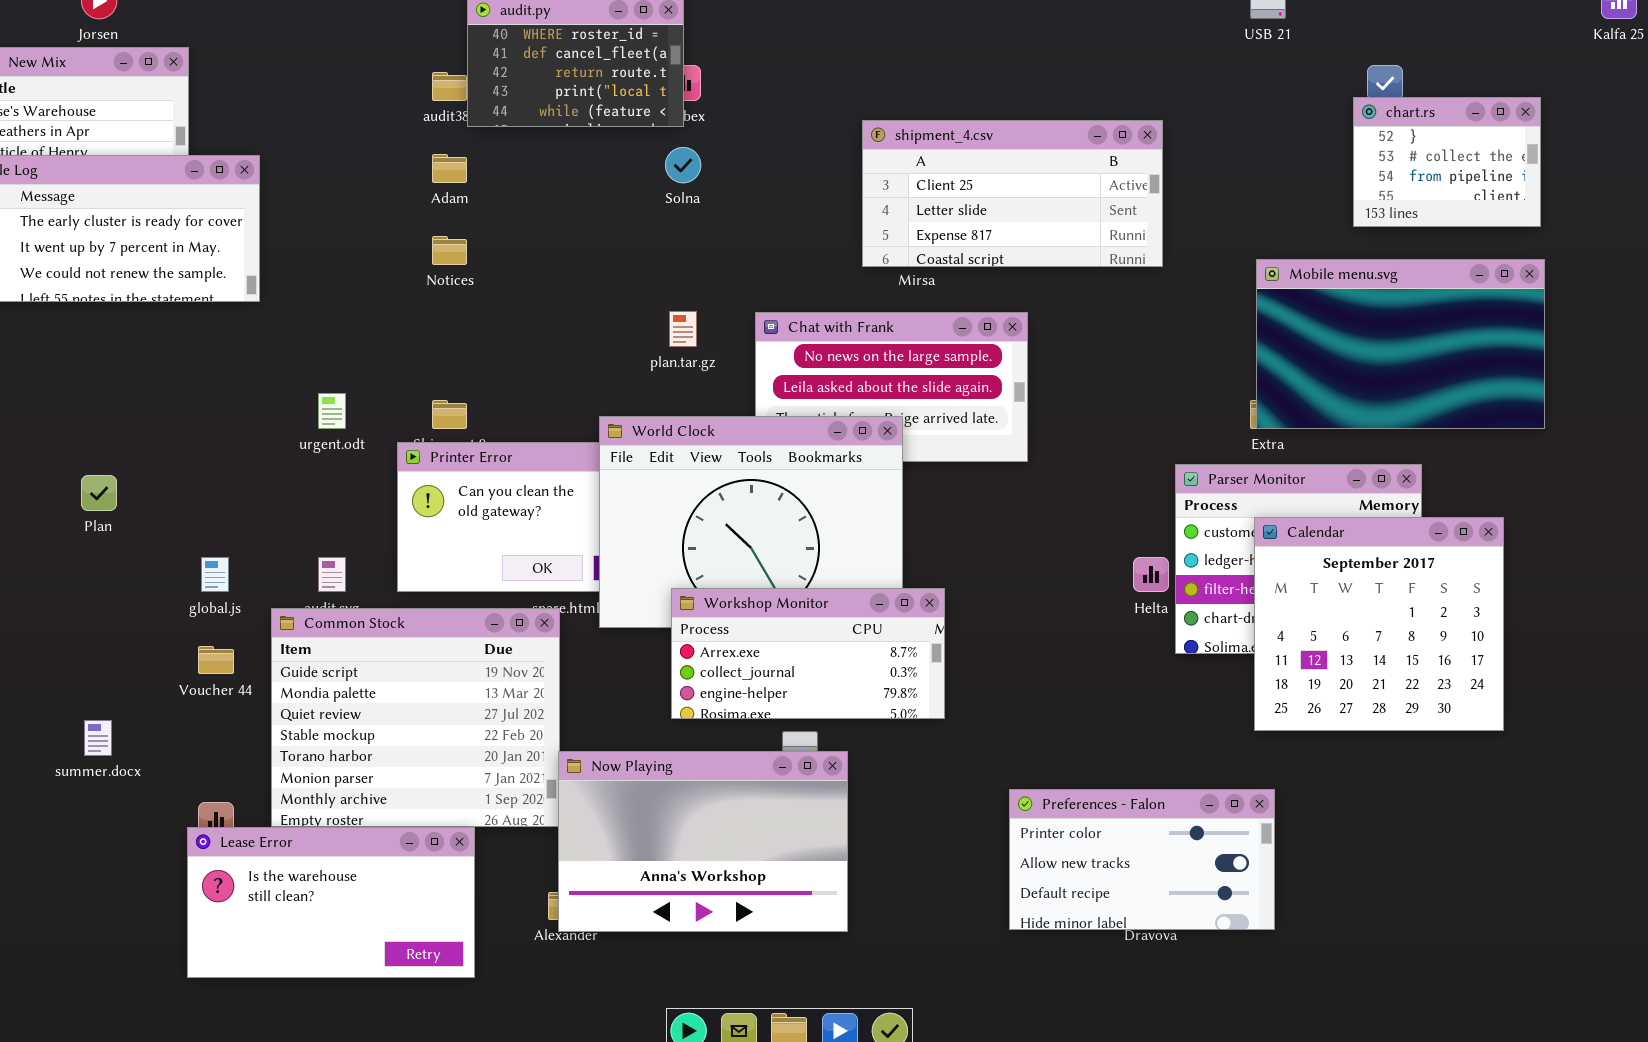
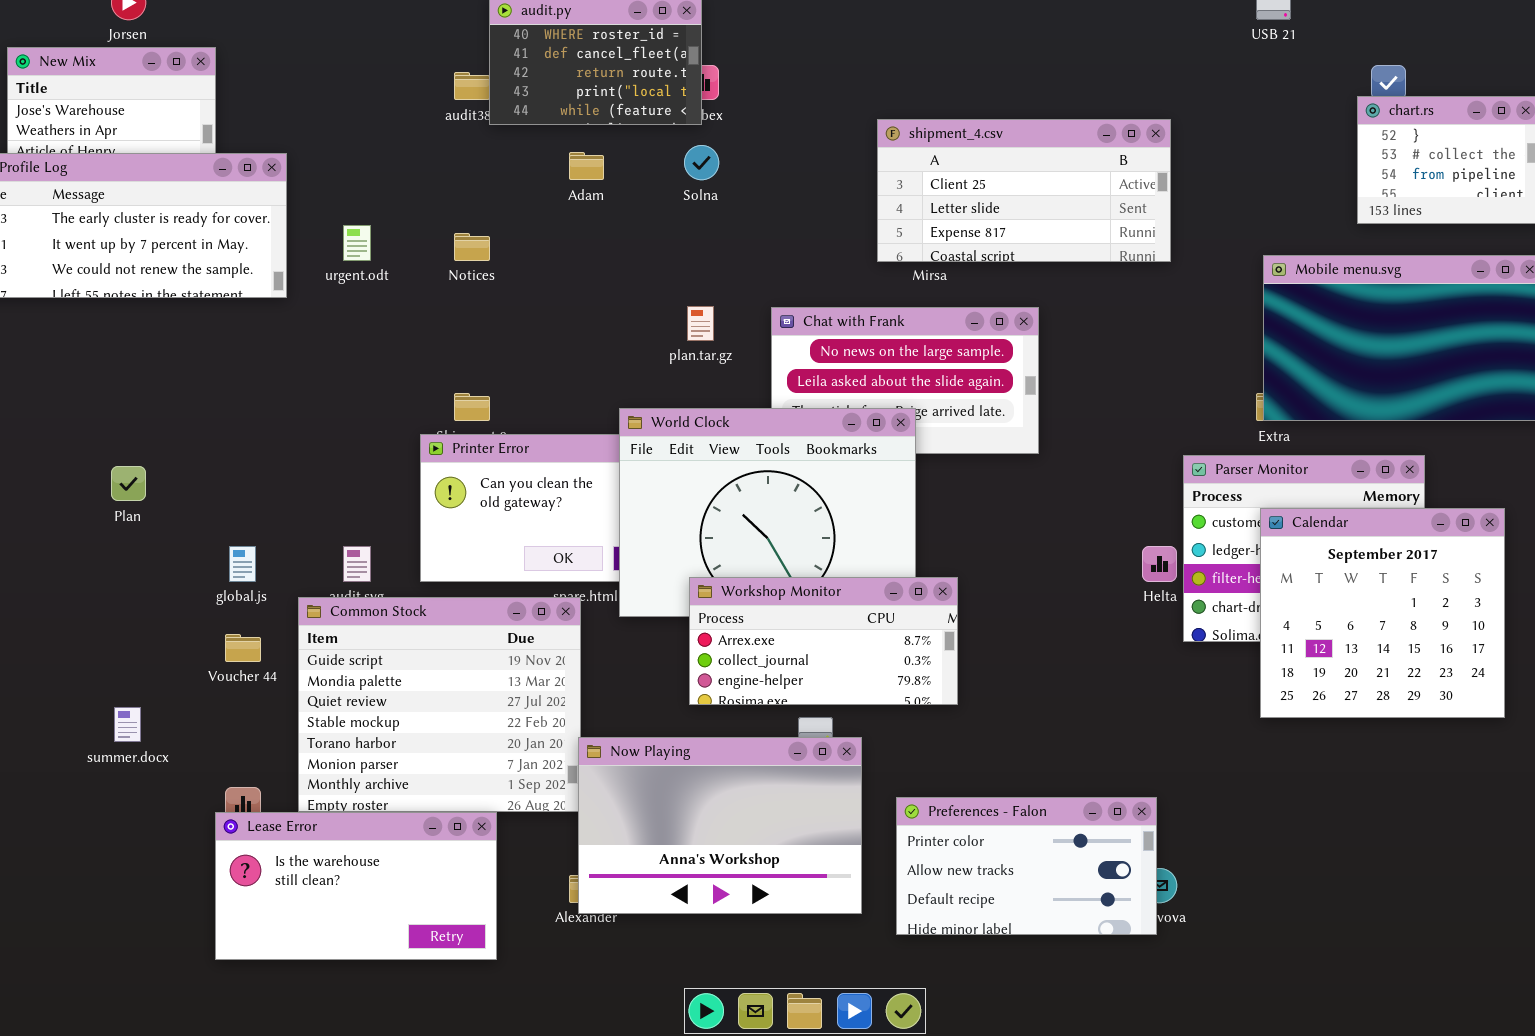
Adam: [432,154,467,183] -> [569,152,604,180], moved
urgent.odt: [318,393,346,429] -> [343,225,371,261], moved
Preferences - Falon: [1009,789,1275,930] -> [896,797,1157,935], moved

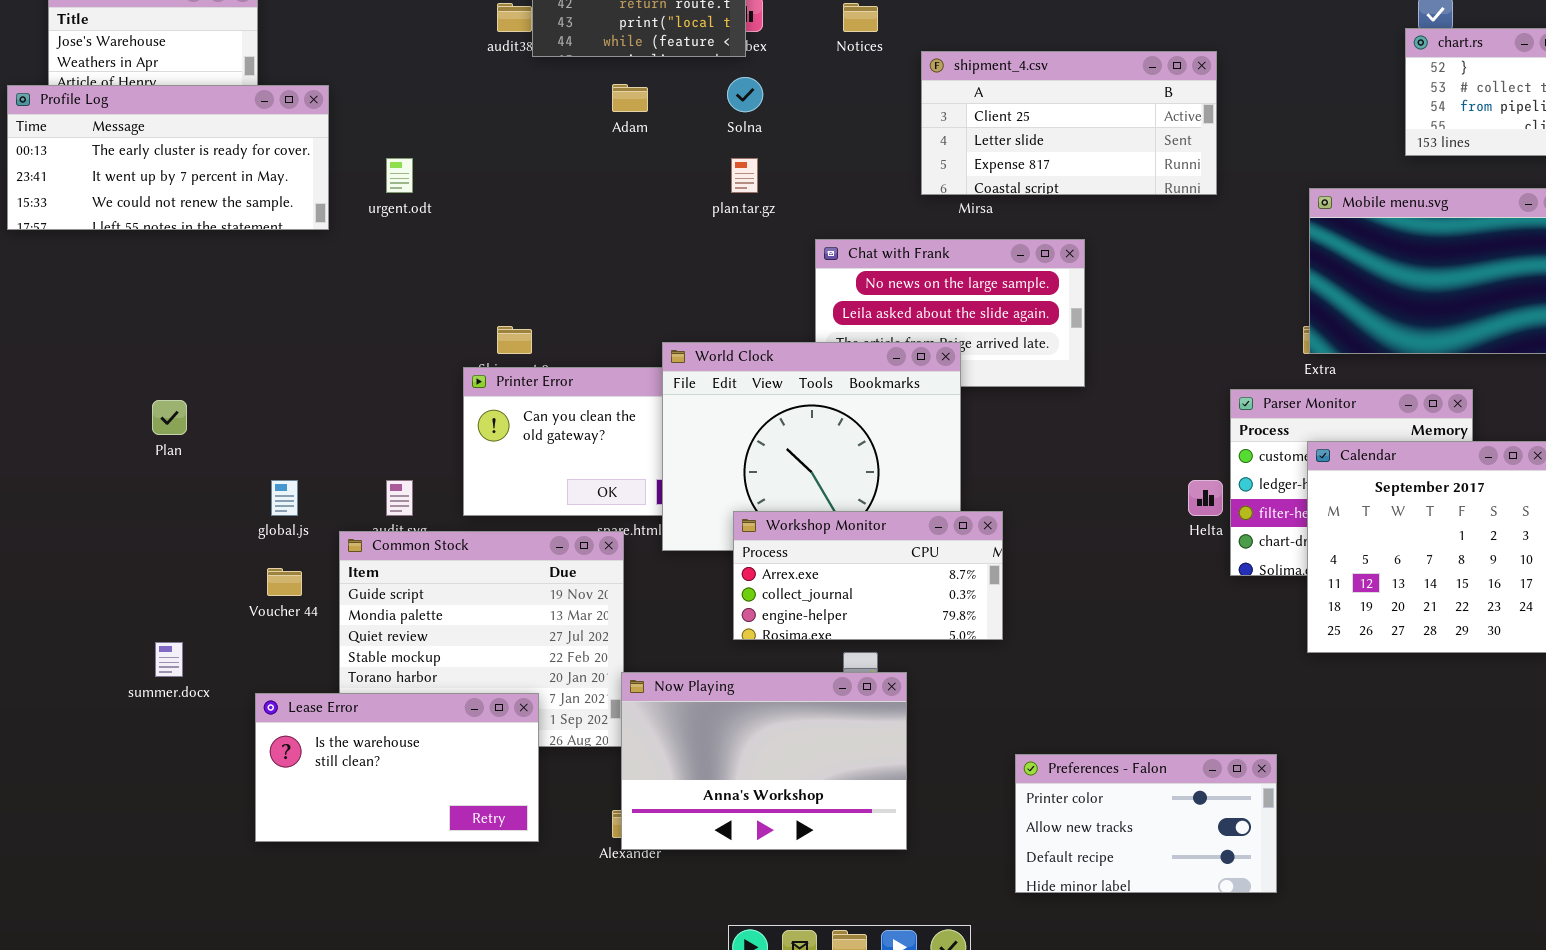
Notices: [454,233,490,261] -> [843,3,878,32], moved
plan.tar.gz: [687,306,714,341] -> [731,158,758,193], moved
Preferences - Falon: [896,797,1157,935] -> [1015,754,1277,893], moved
Lease Error: [215,812,497,960] -> [255,693,539,842], moved

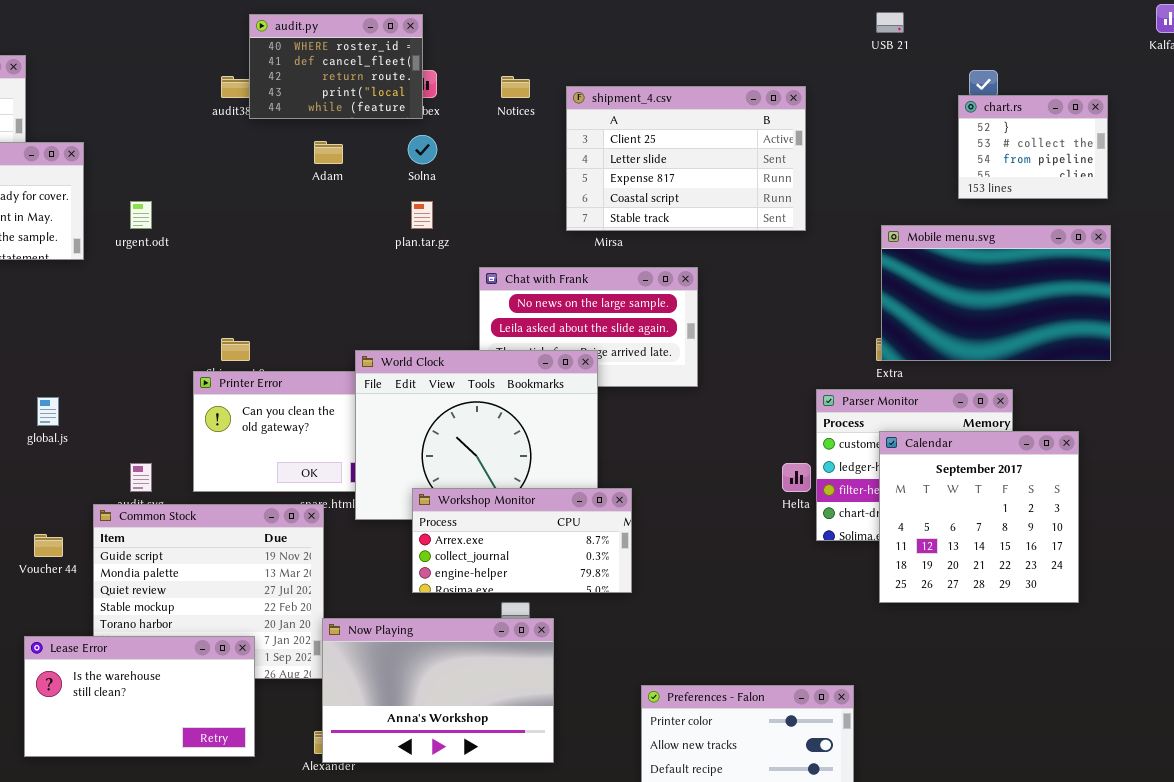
shipment_4.csv: [921,51,1217,195] -> [566,86,806,231], resized
global.js: [271,480,298,516] -> [37,397,59,426], moved

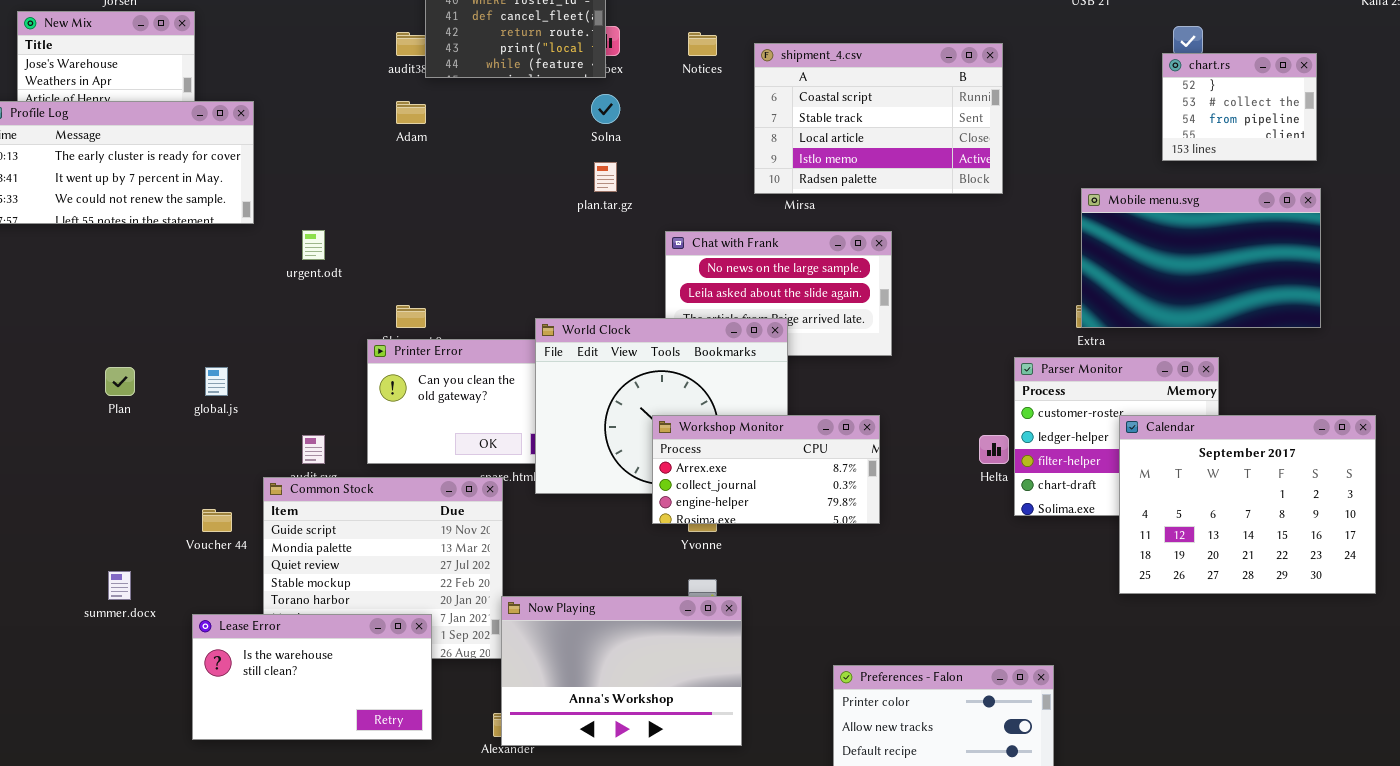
shipment_4.csv: [566,86,806,231] -> [754,43,1003,194], scrolled down 3 rows
Adam: [314,141,343,164] -> [396,101,426,124], moved
urgent.odt: [130,201,152,229] -> [302,230,325,260], moved
Calendar: [879,431,1079,603] -> [1119,415,1376,594], moved, resized
Workshop Monitor: [412,488,632,593] -> [652,415,880,524], moved

